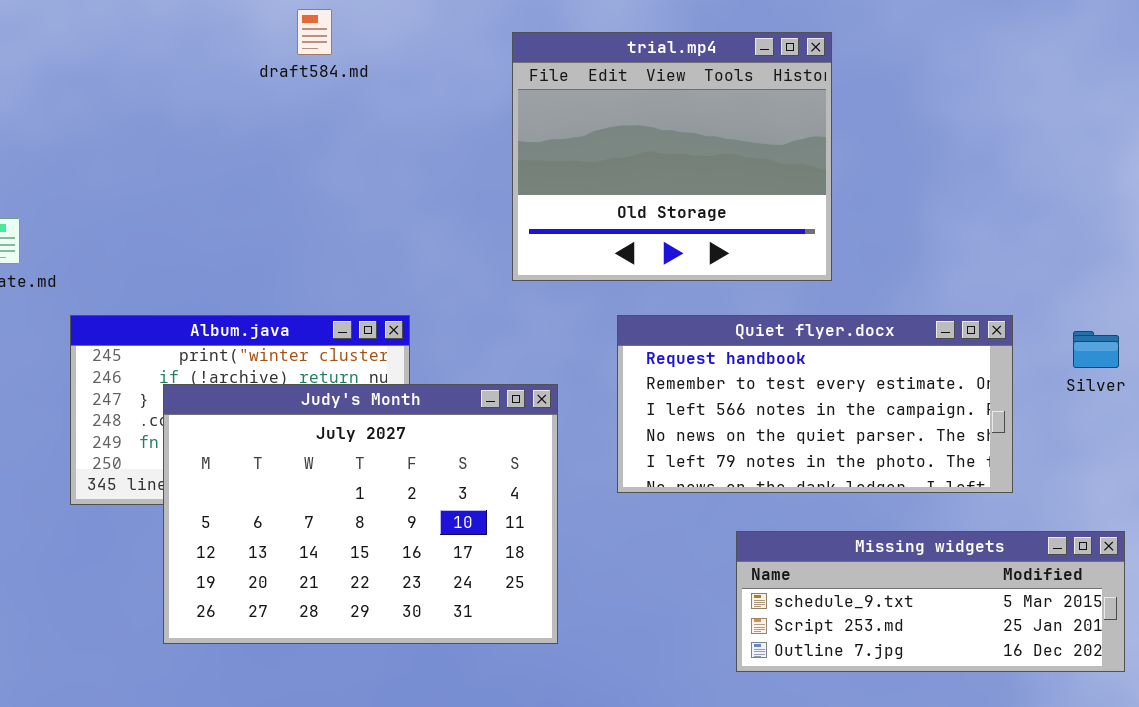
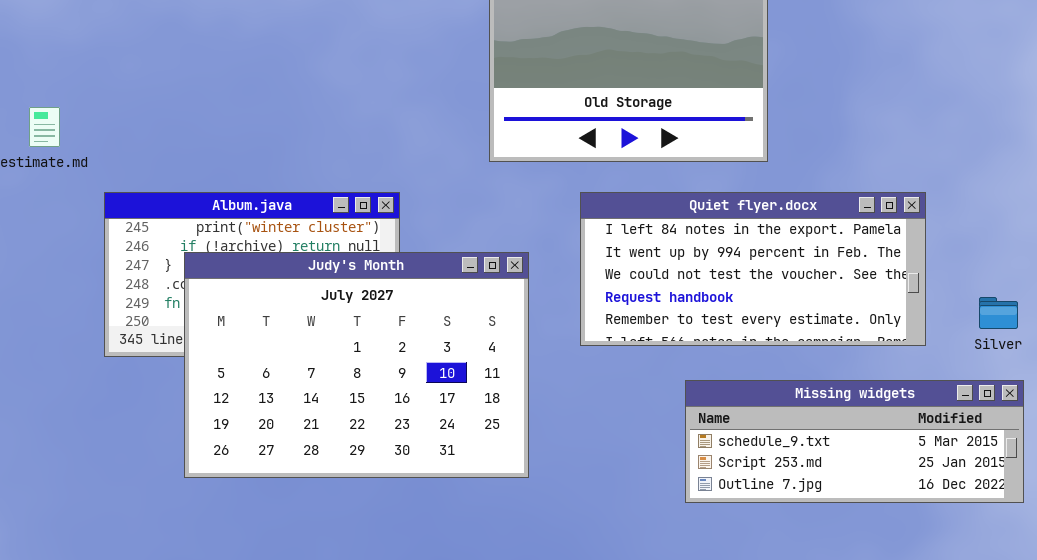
Quiet flyer.docx: [617,315,1013,493] -> [580,192,926,346], scrolled up 3 rows
Silver: [1073,331,1119,368] -> [979,297,1018,329], moved

